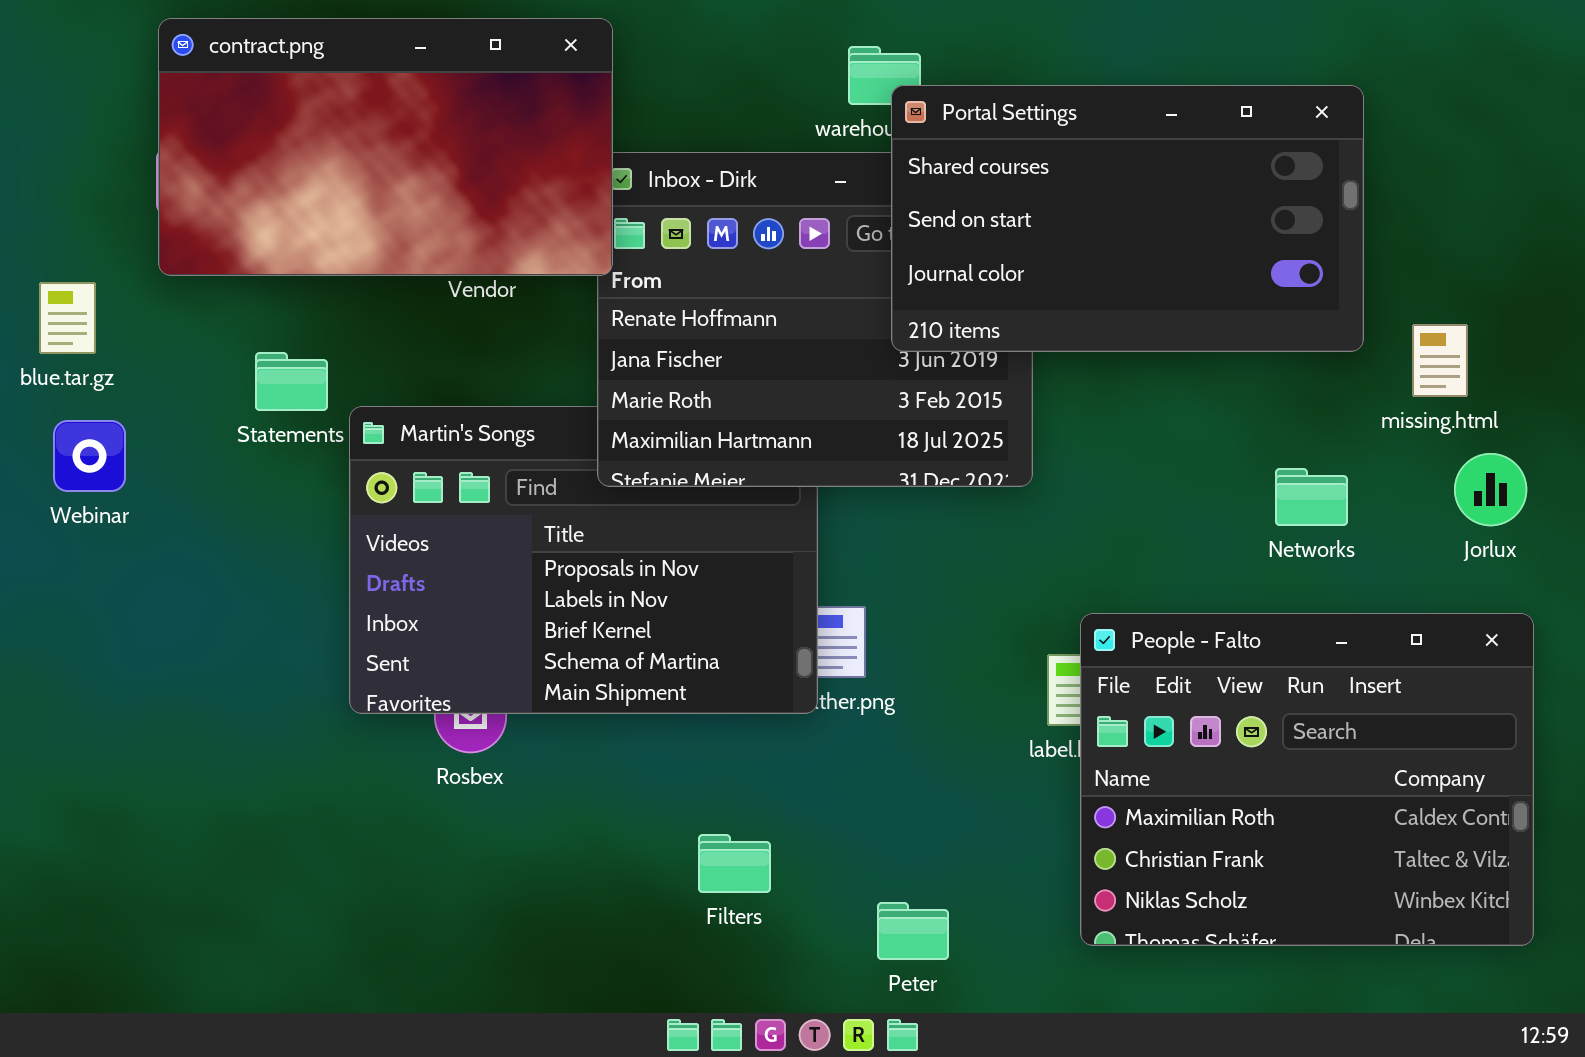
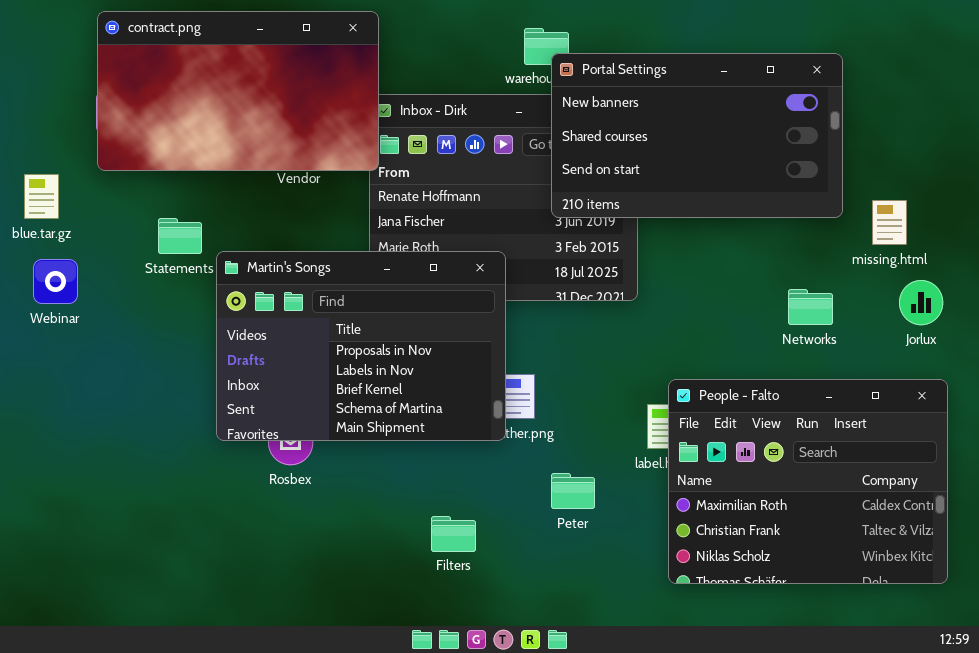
Portal Settings: [891,85,1364,352] -> [551,53,843,218], scrolled up 1 row
Martin's Songs: [349,406,818,714] -> [216,251,506,441], raised
Peter: [877,902,949,960] -> [551,473,595,509], moved

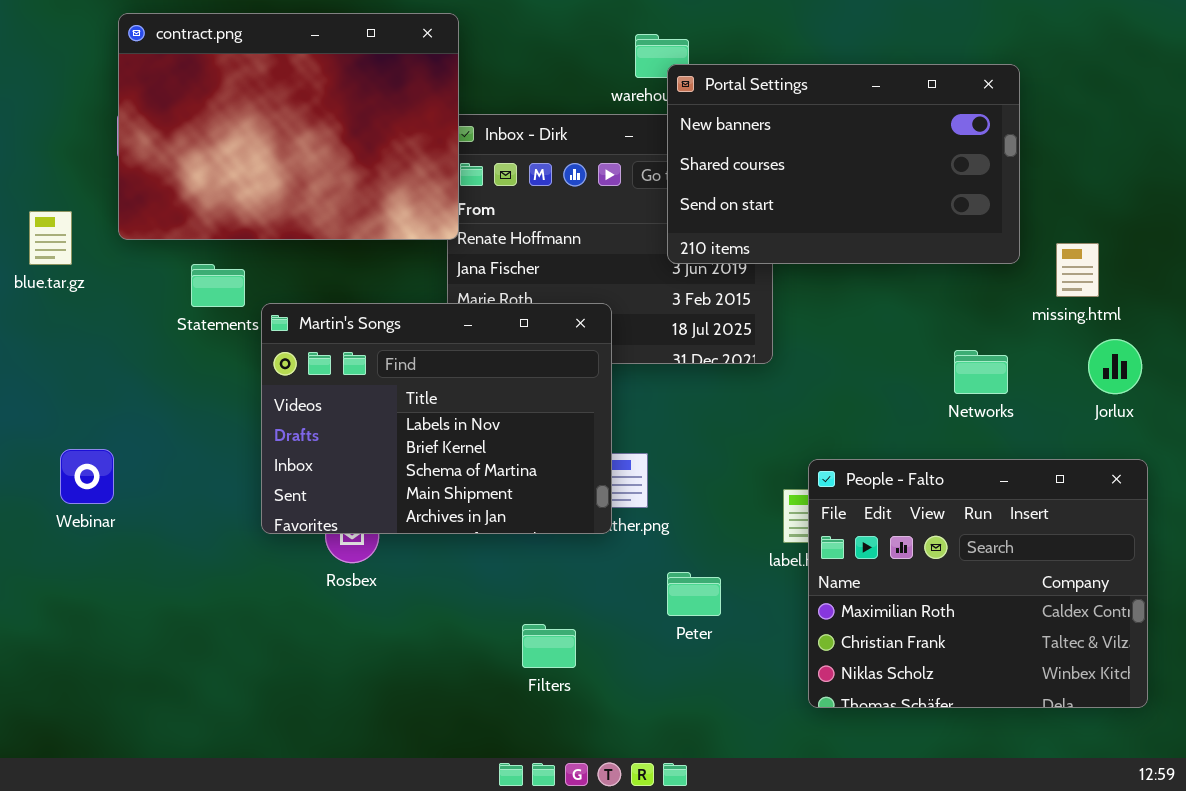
contract.png: [97,11,379,171] -> [118,13,459,240], resized
Martin's Songs: [216,251,506,441] -> [261,303,612,534], scrolled down 1 row
Webinar: [33,259,78,304] -> [60,449,114,504], moved

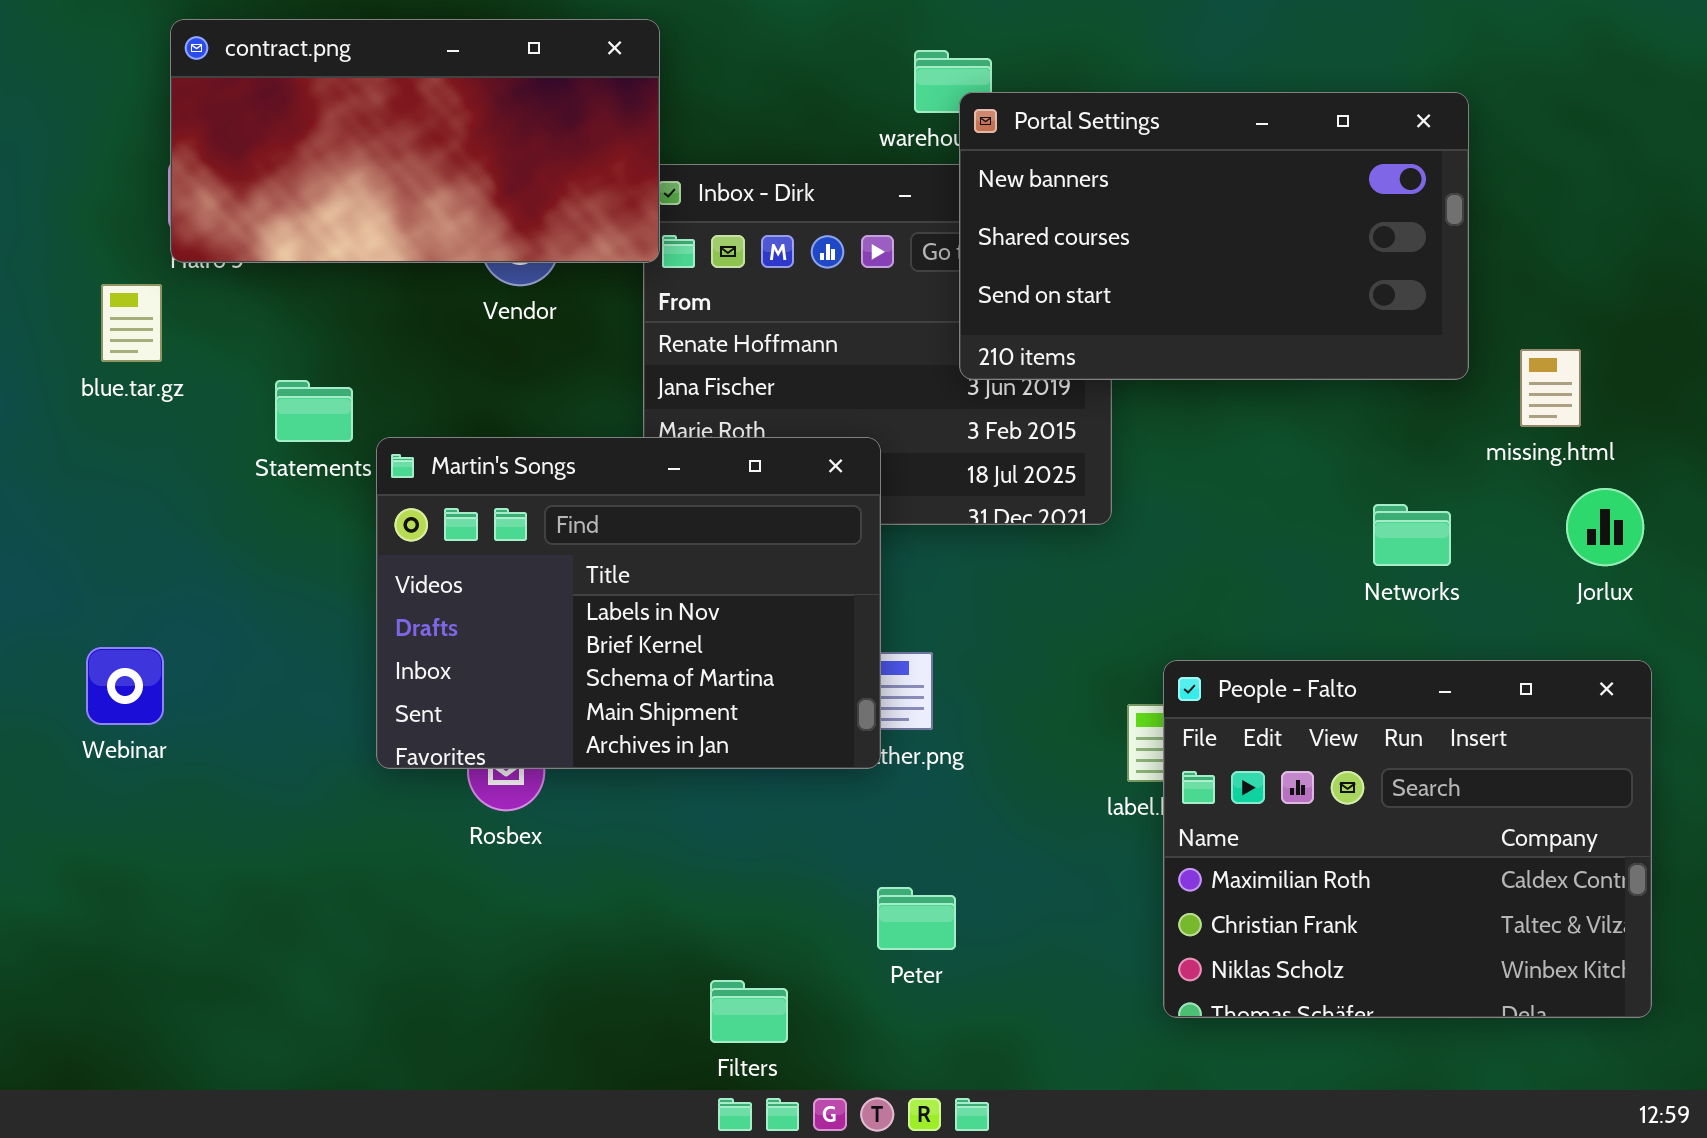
contract.png: [118,13,459,240] -> [170,19,660,263], resized
blue.tar.gz: [29,211,72,265] -> [101,284,162,362], moved
Peter: [667,572,721,616] -> [877,887,956,950], moved
Filters: [522,624,576,668] -> [710,980,788,1043], moved

